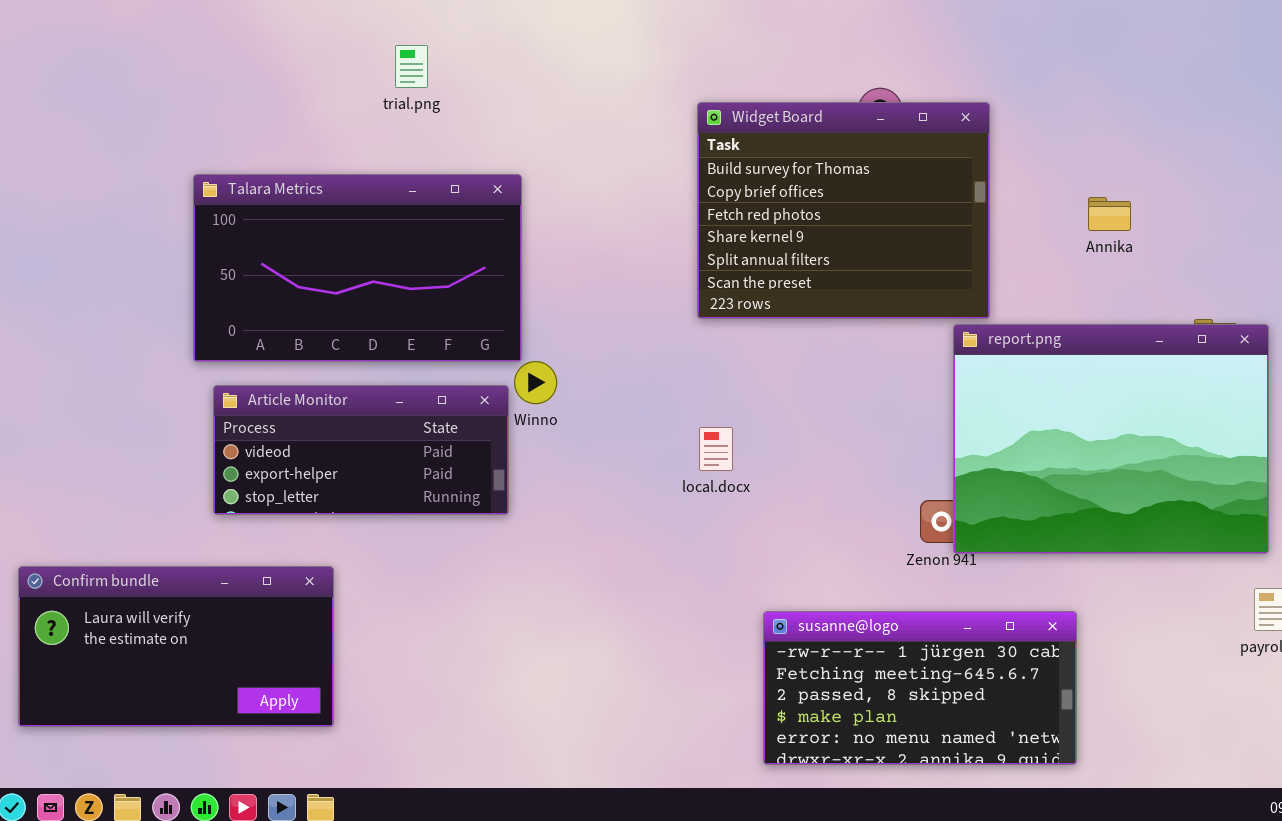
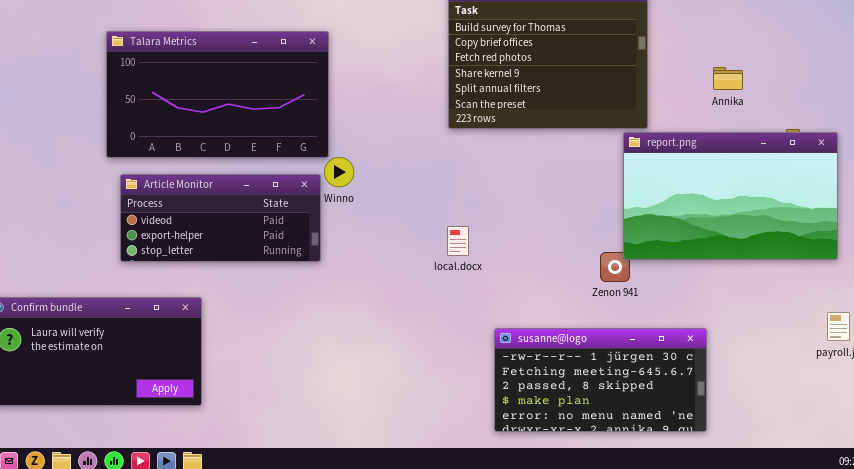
Annika: [1088,197,1131,231] -> [713,67,743,90], moved
report.png: [953,324,1269,554] -> [623,132,838,260], resized
local.docx: [699,427,733,471] -> [447,226,469,256], moved

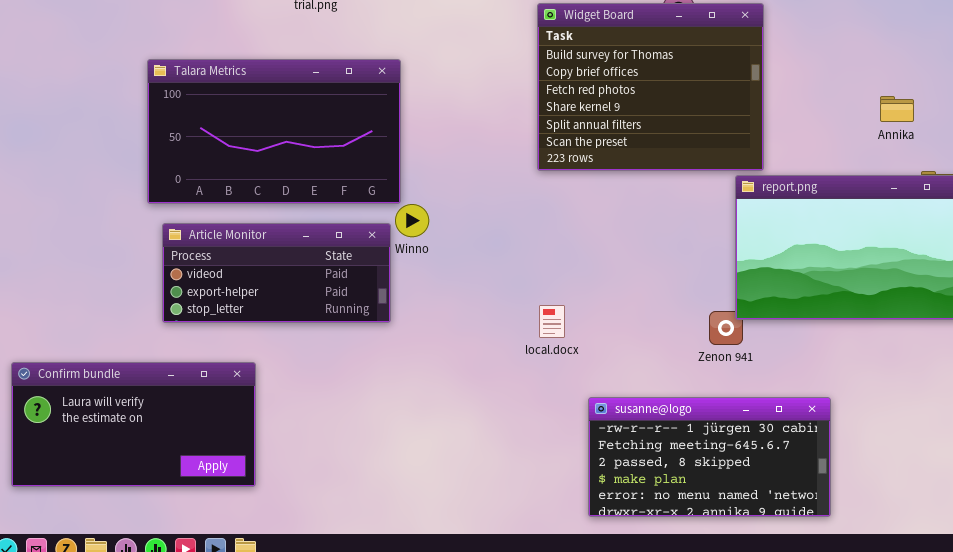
Annika: [713,67,743,90] -> [880,96,914,122], moved
local.docx: [447,226,469,256] -> [539,305,565,338], moved

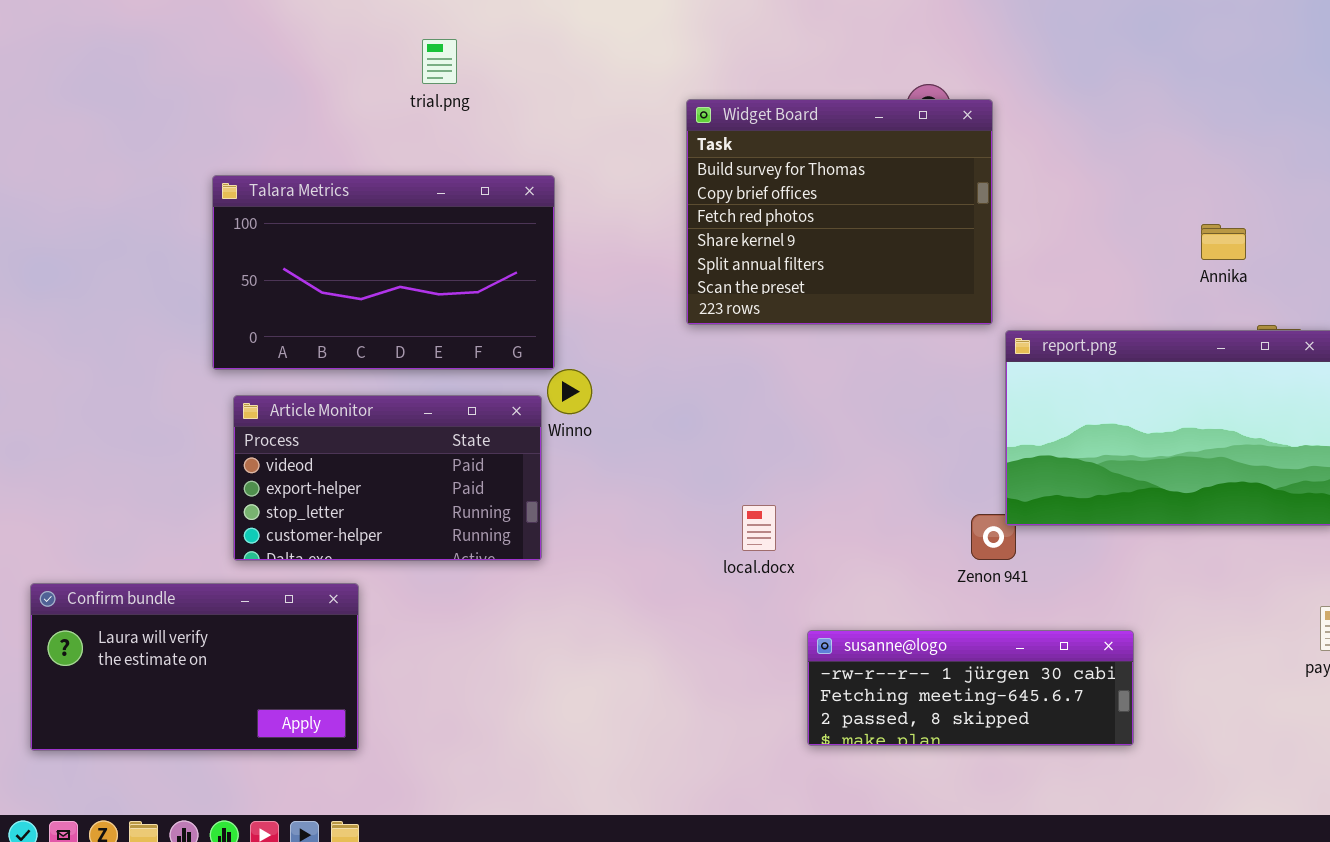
Widget Board: [537,3,764,171] -> [686,99,993,325], moved
Article Monitor: [162,223,391,323] -> [233,395,542,561], resized
susanne@logo: [588,397,831,517] -> [807,630,1134,746], resized

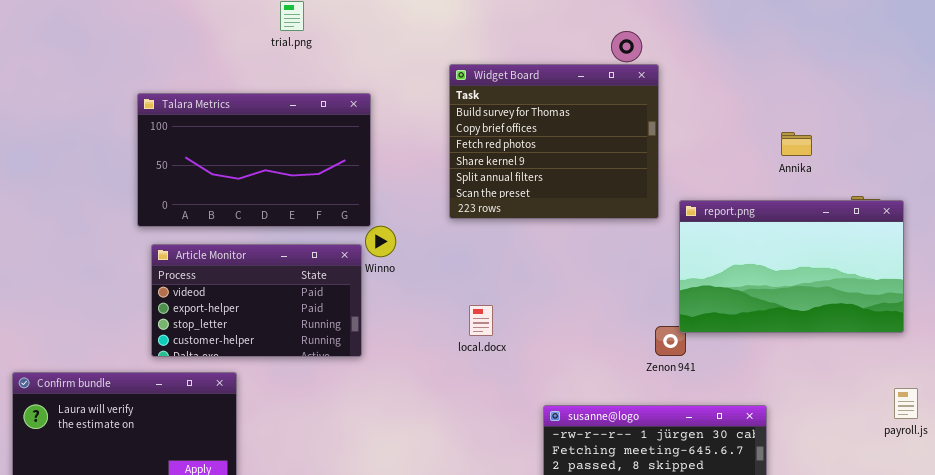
Widget Board: [686,99,993,325] -> [449,64,659,219], moved
Annika: [1201,224,1246,260] -> [781,132,812,156], moved
local.docx: [742,505,776,551] -> [469,305,493,336], moved

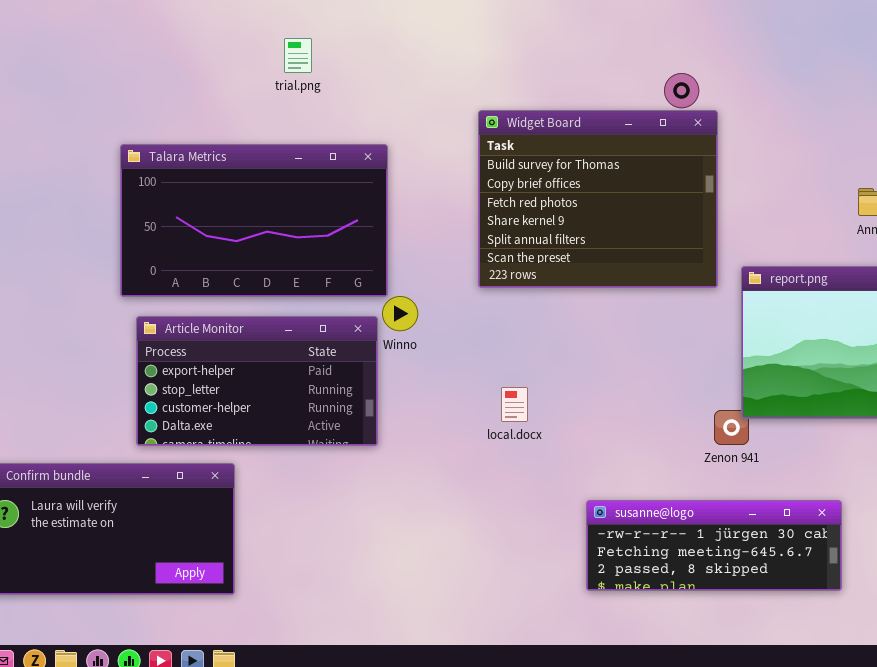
Article Monitor: [151,244,362,357] -> [136,316,378,446], scrolled down 1 row

